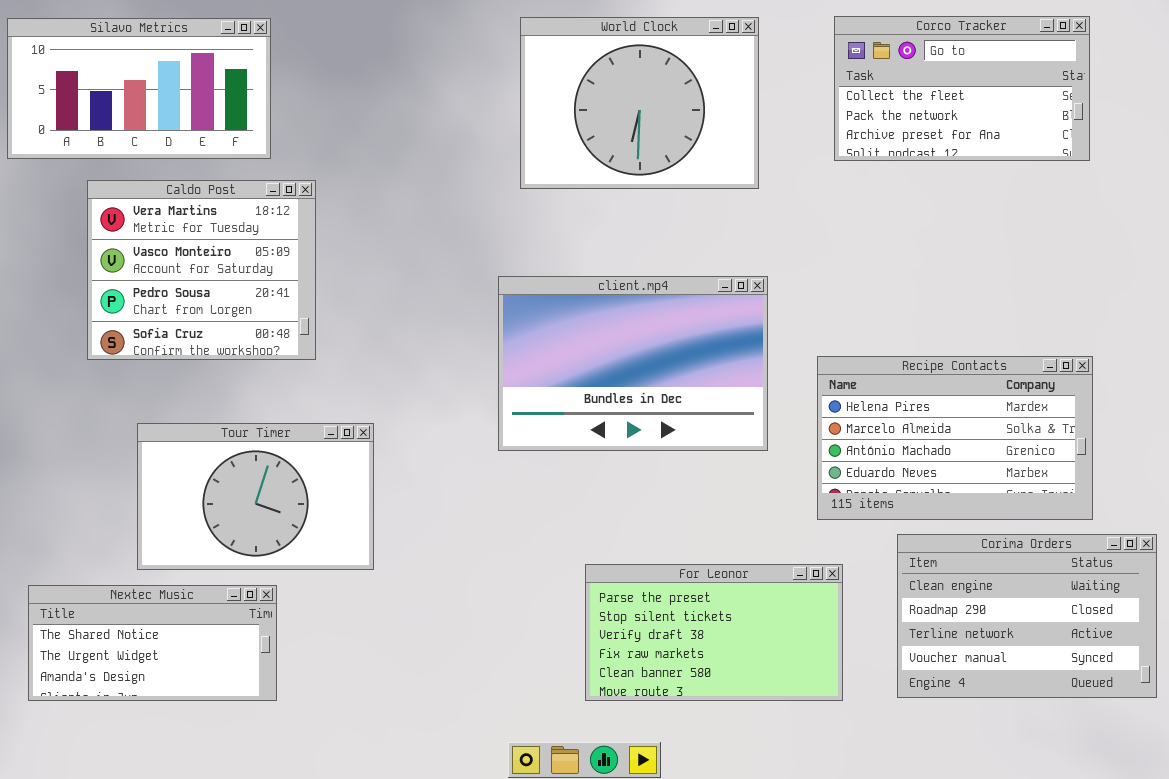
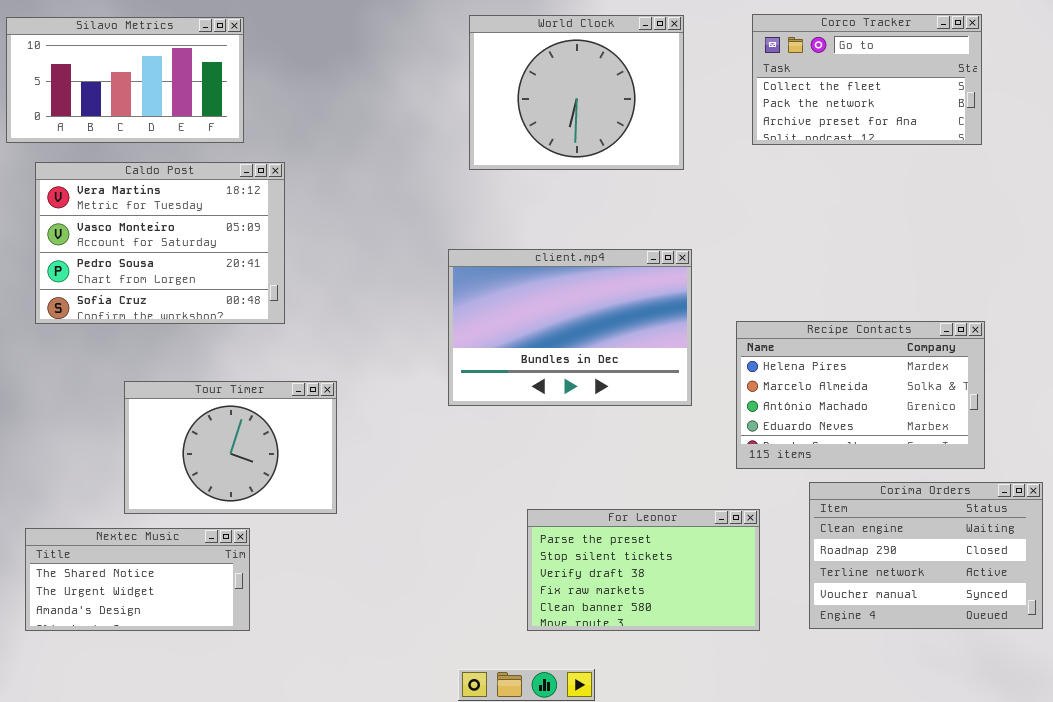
Caldo Post: [87,180,316,360] -> [35,162,285,324], resized

